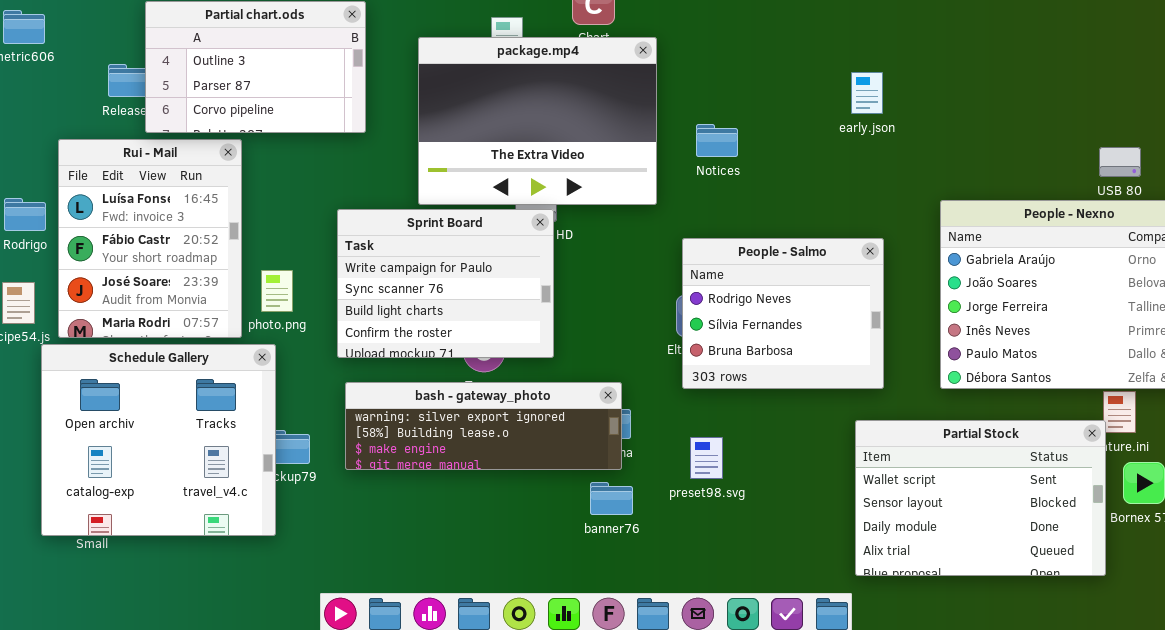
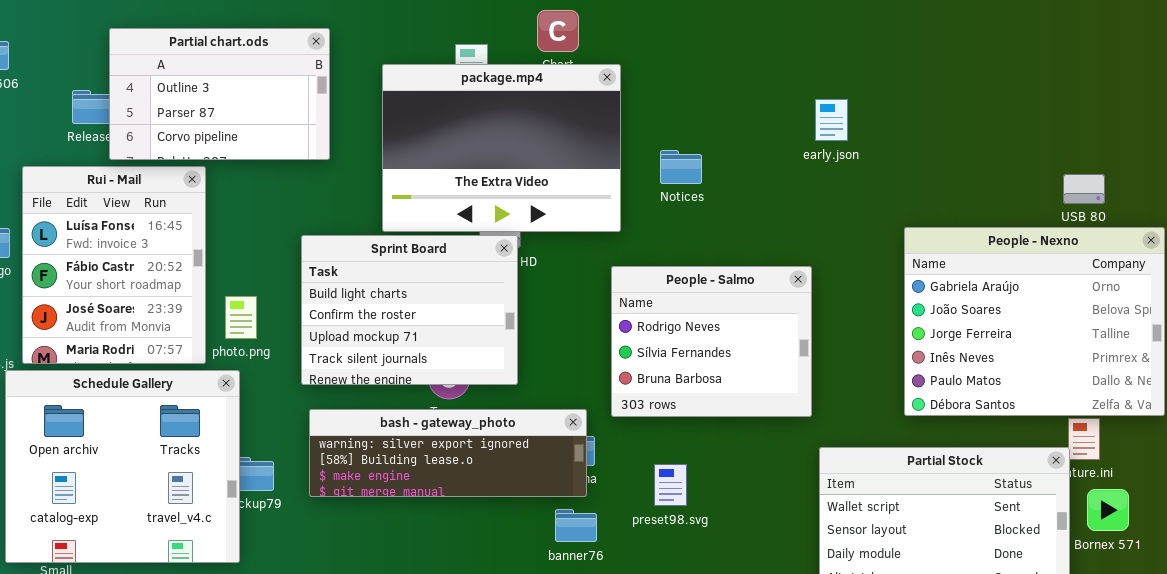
Sprint Board: [337,209,554,358] -> [301,235,518,385], scrolled down 2 rows
People - Salmo: [682,238,884,389] -> [611,266,812,417], moved

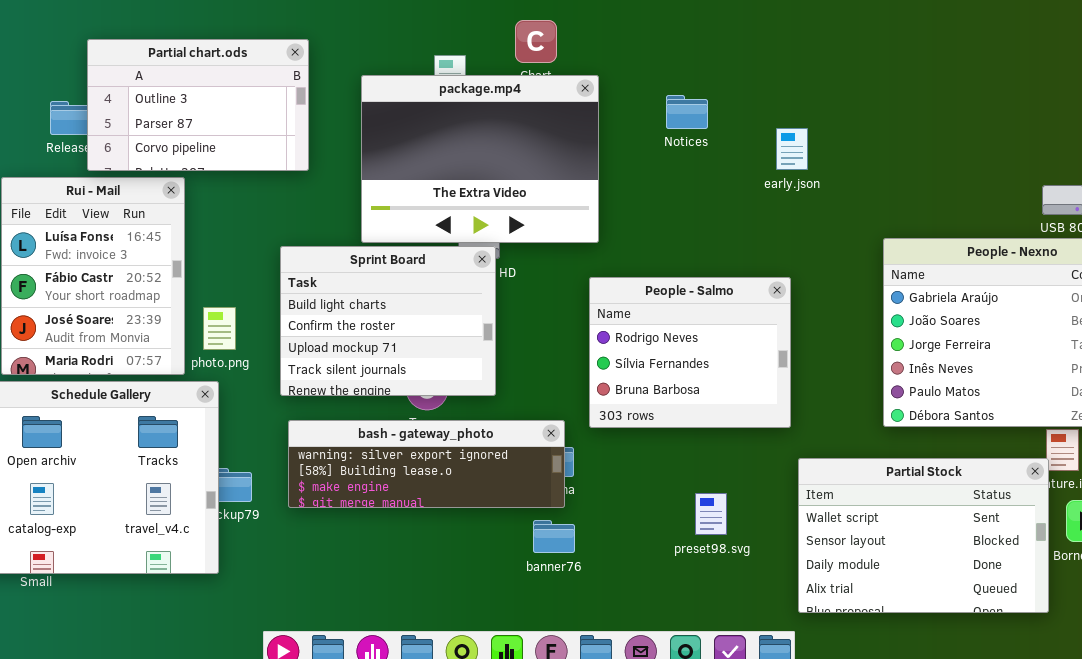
early.json: [815,99,848,141] -> [776,128,808,170], moved
Notices: [660,150,702,184] -> [666,95,708,129], moved
preset98.svg: [654,464,687,506] -> [695,493,727,535], moved

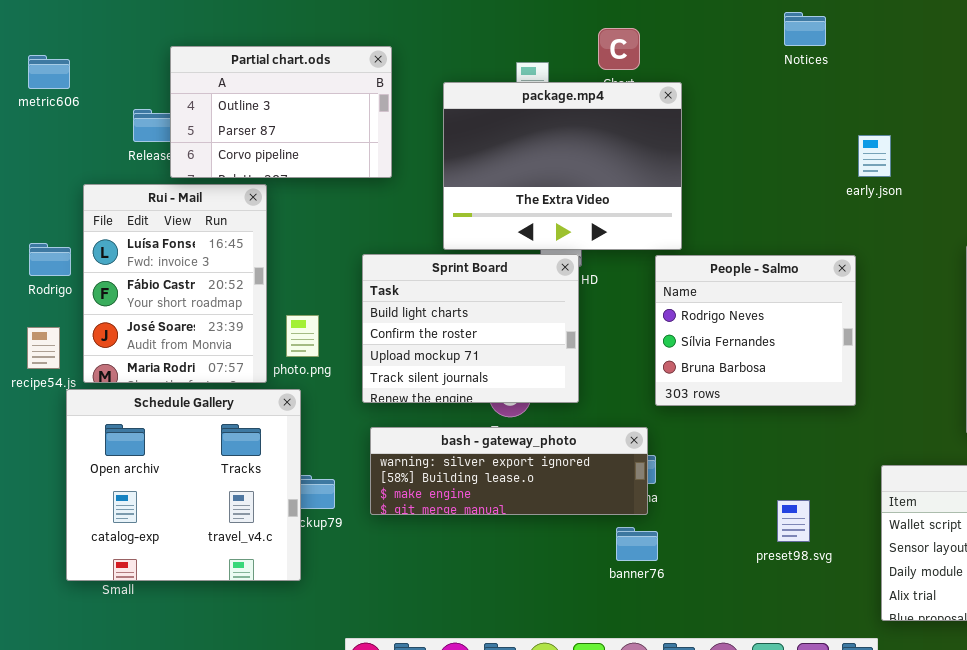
Notices: [666,95,708,129] -> [784,12,826,46], moved
People - Salmo: [589,277,791,428] -> [655,255,856,406], moved

